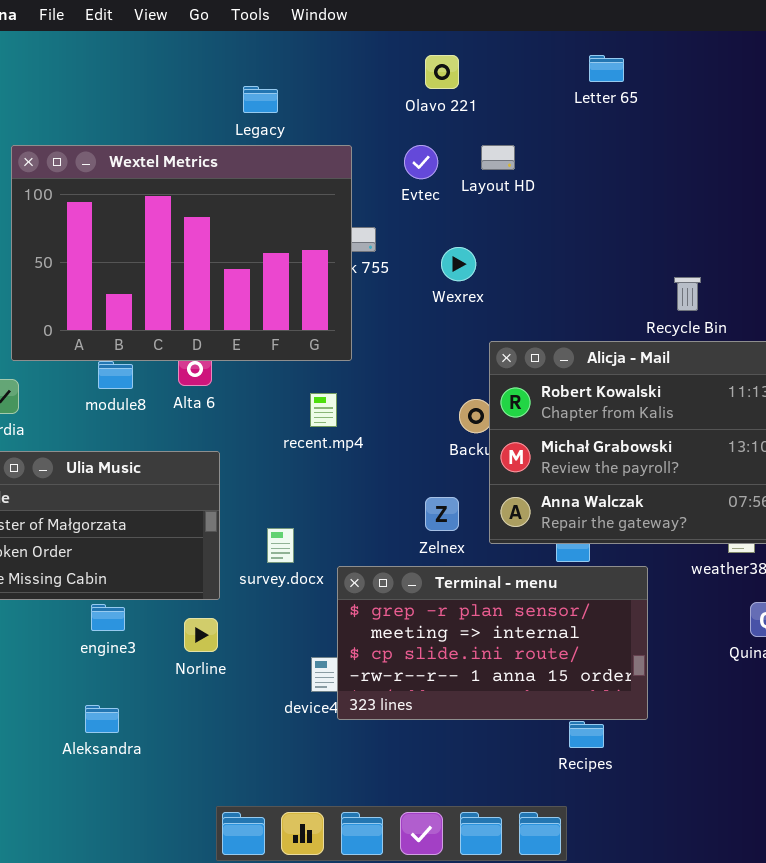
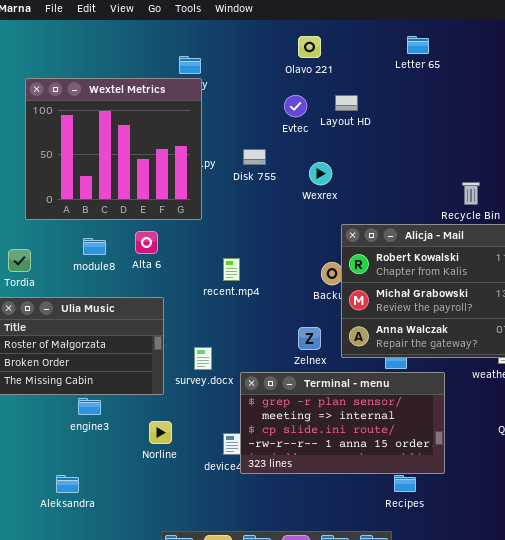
Wextel Metrics: [11,145,352,361] -> [25,78,202,220], moved, resized
Norline: [184,618,218,652] -> [149,421,172,444], moved
Aleksandra: [85,705,119,733] -> [56,475,79,493], moved

